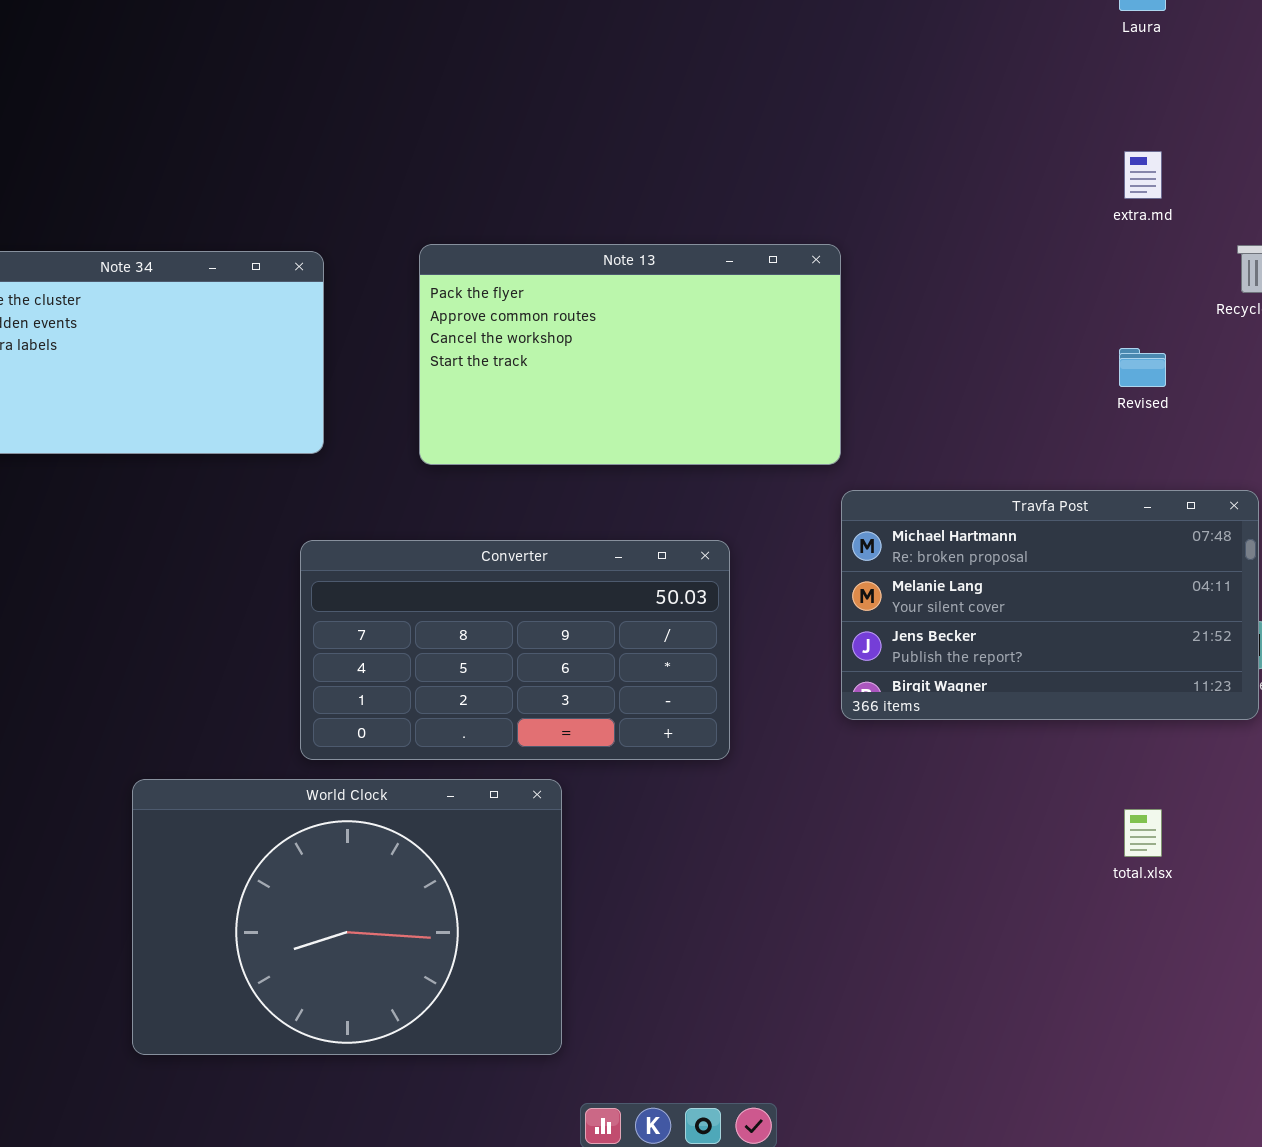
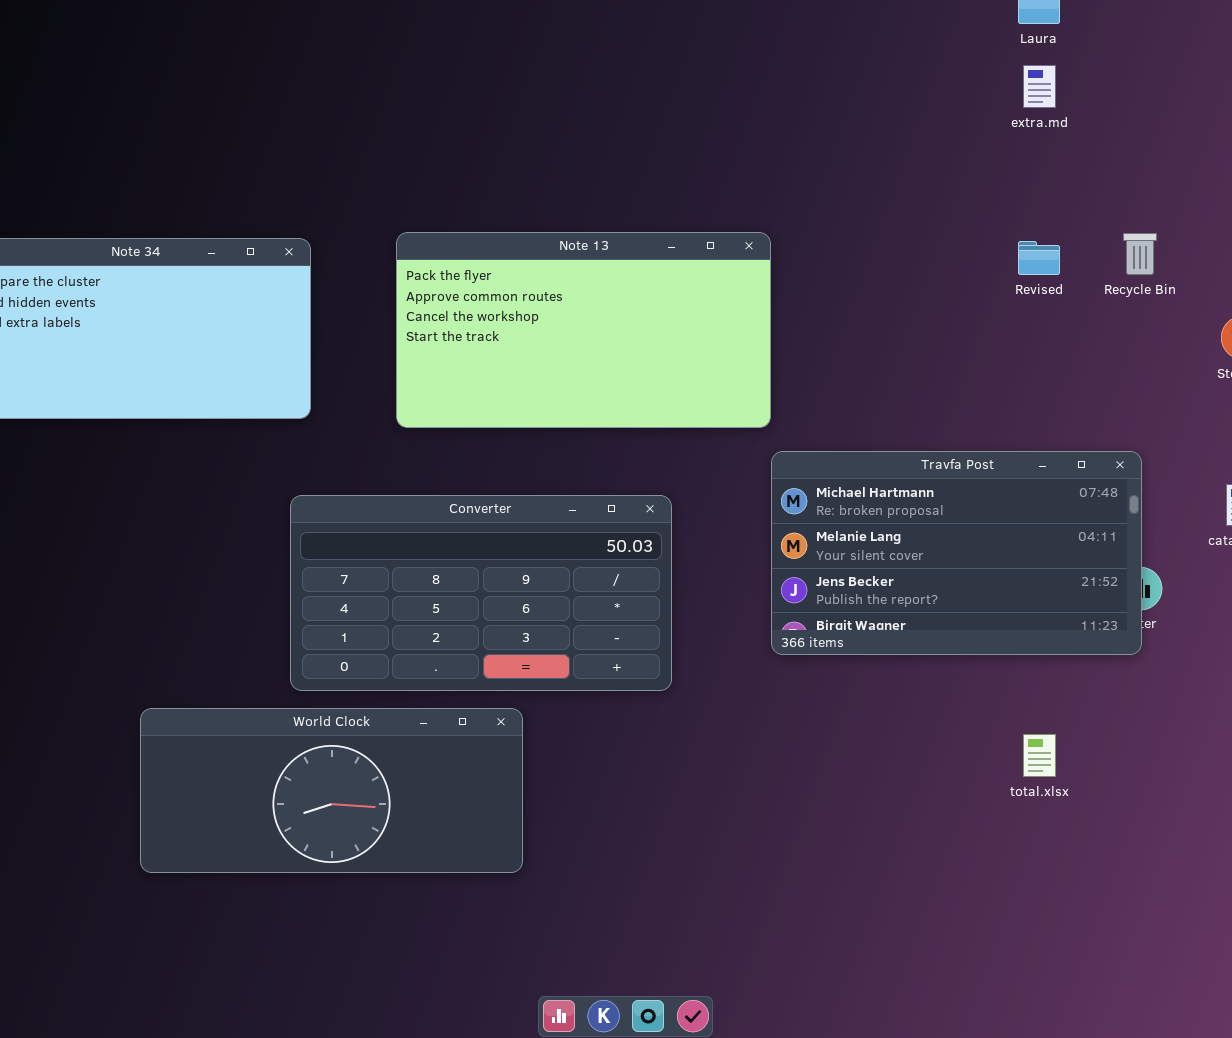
extra.md: [1124,151,1162,199] -> [1023,65,1056,108], moved
Revised: [1119,348,1166,387] -> [1018,241,1060,275], moved
World Clock: [132,779,562,1055] -> [140,708,523,873], resized

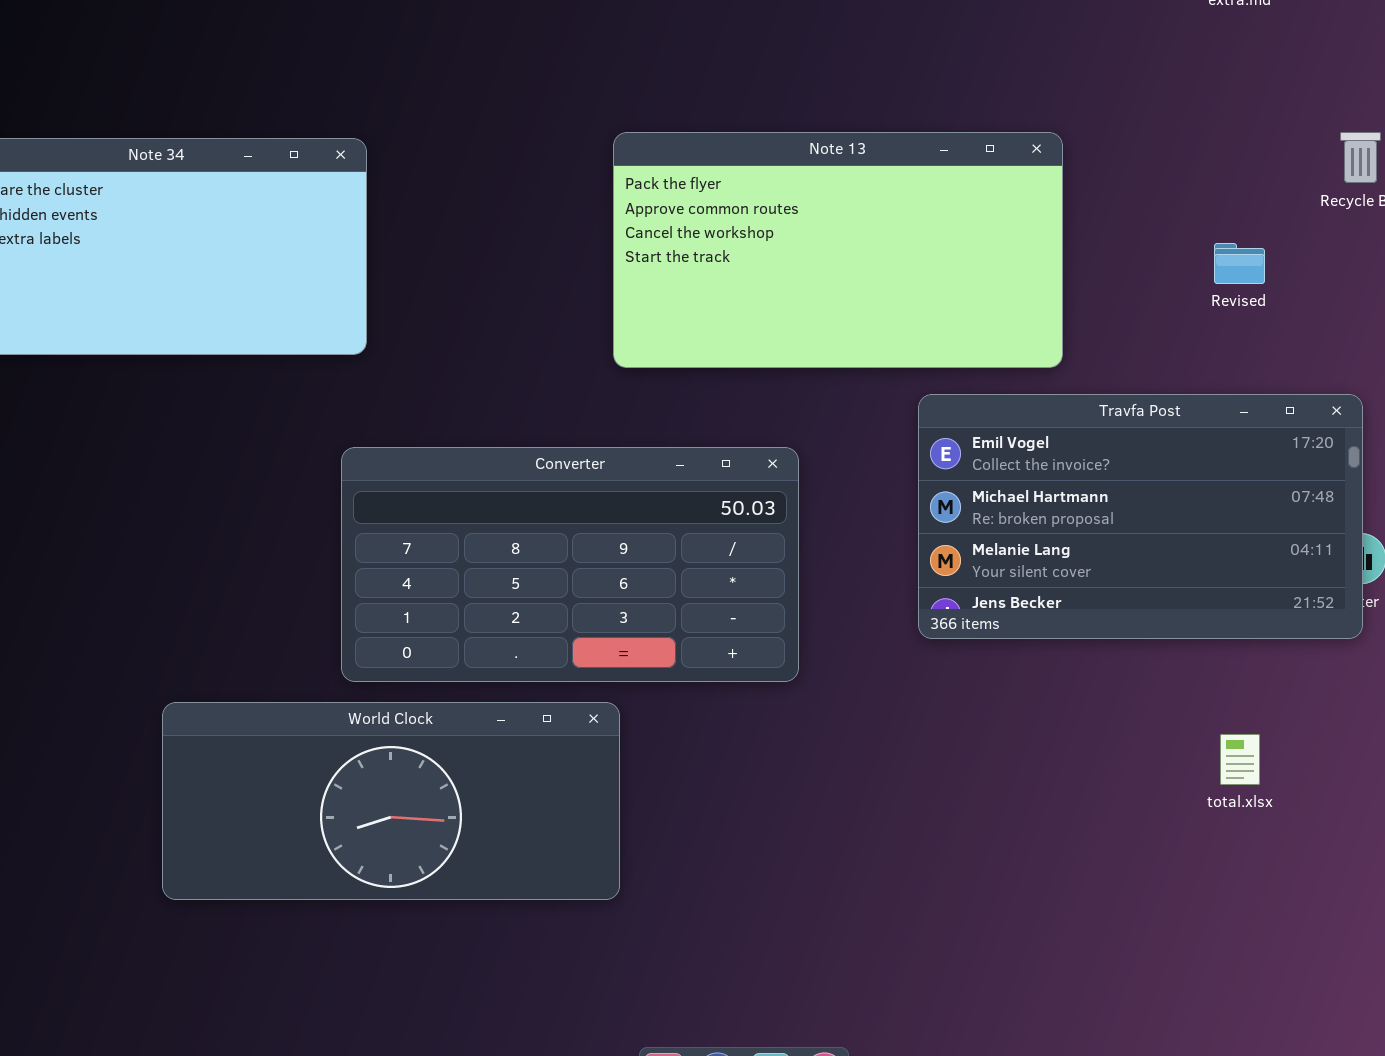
Note 13: [396,232,771,428] -> [613,132,1063,368], moved
Revised: [1018,241,1060,275] -> [1214,243,1265,284], moved
Travfa Post: [771,451,1142,655] -> [918,394,1363,639], scrolled up 1 row

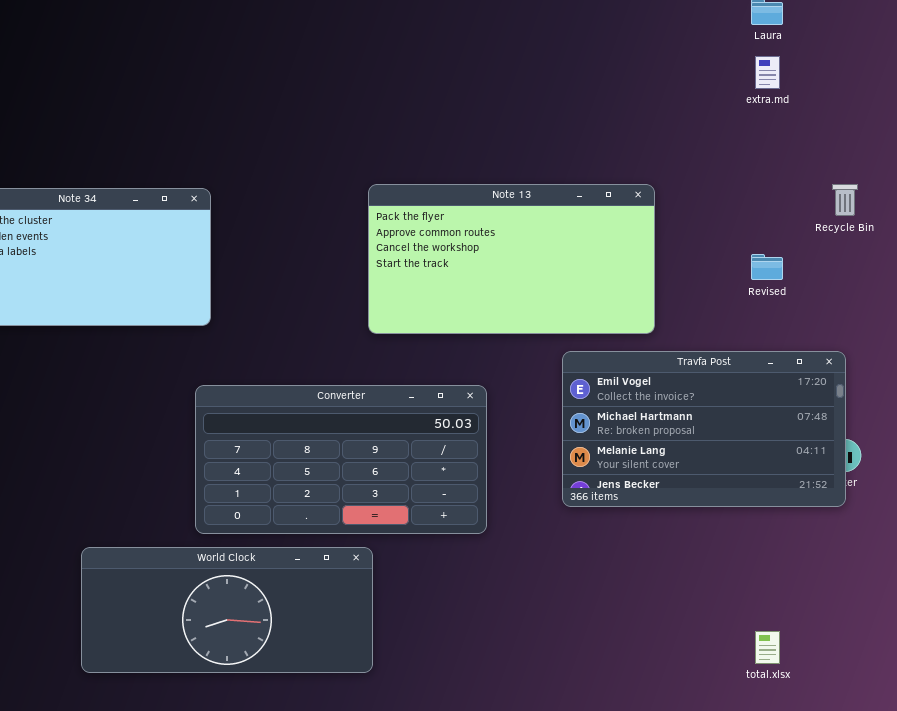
total.xlsx: [1220,734,1260,785] -> [755,631,780,664], moved

